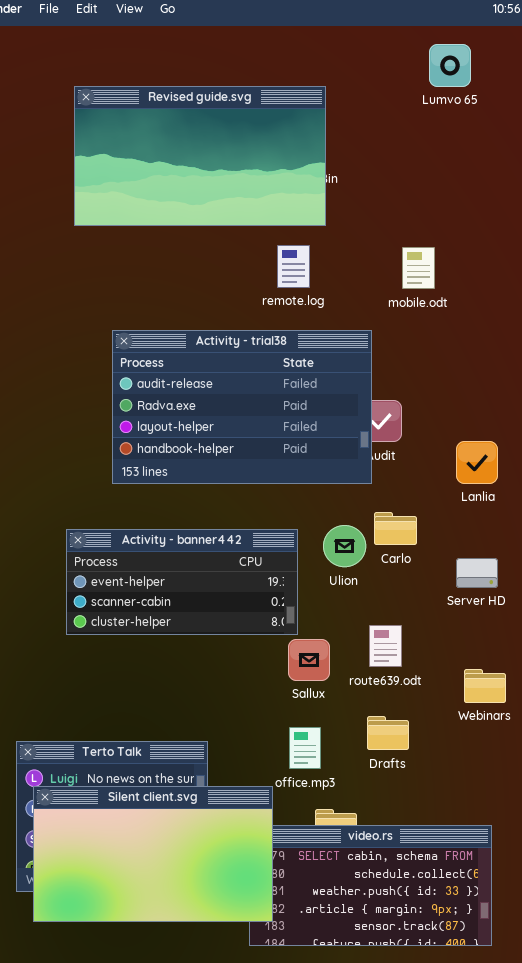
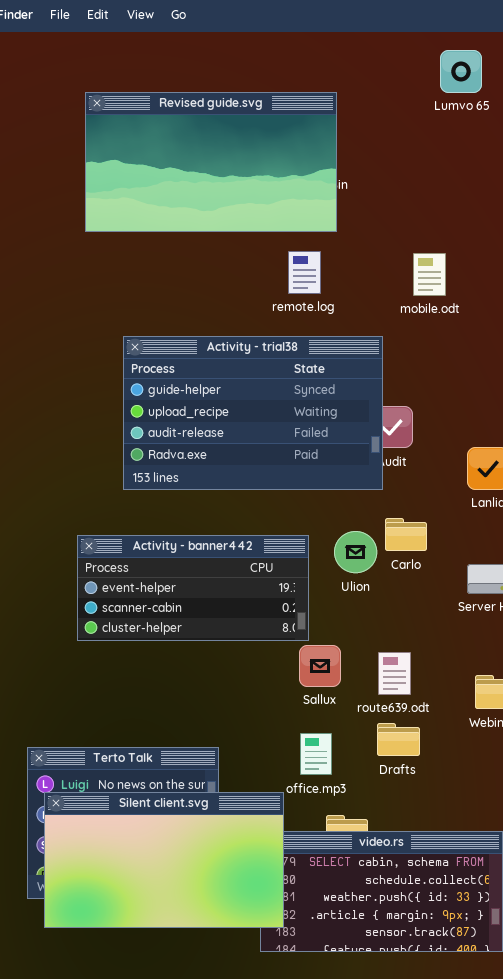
Activity - trial38: [112,330,372,484] -> [123,336,383,490], scrolled up 2 rows
route639.odt: [369,625,402,667] -> [378,652,411,695], moved

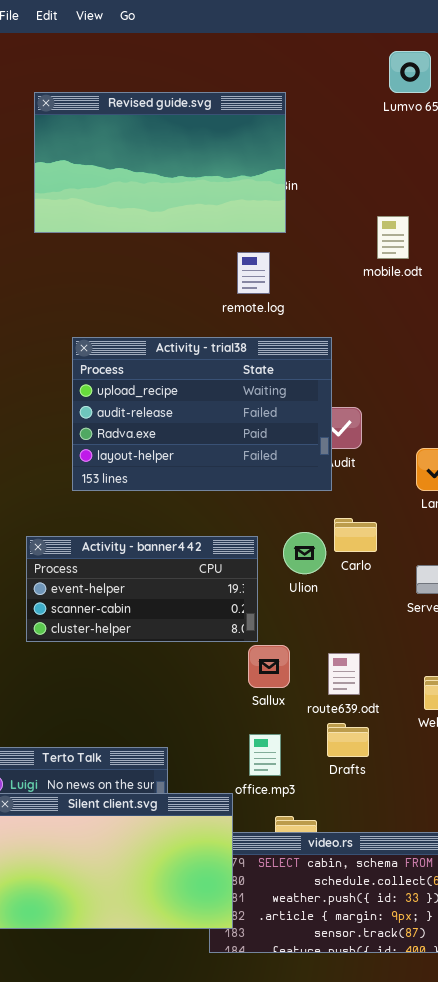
mobile.odt: [413,253,446,296] -> [377,216,409,259], moved
Activity - trial38: [123,336,383,490] -> [72,337,332,491], scrolled down 1 row

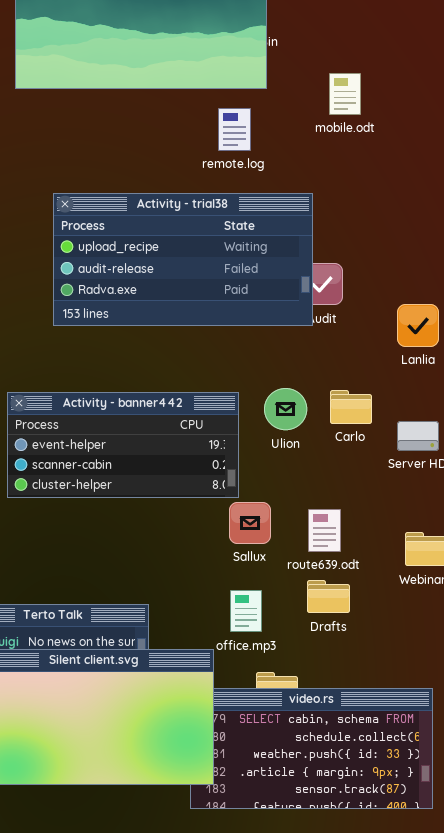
mobile.odt: [377,216,409,259] -> [329,73,361,115], moved
Activity - trial38: [72,337,332,491] -> [53,193,313,326], resized
Carlo: [334,518,377,552] -> [330,390,372,424], moved

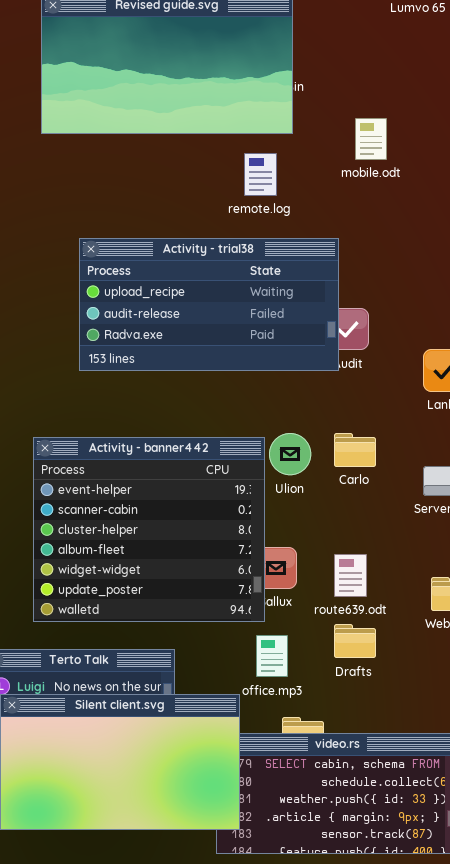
Ulion: [264,388,307,430] -> [269,433,311,475], moved
Carlo: [330,390,372,424] -> [334,433,376,467], moved
Activity - banner442: [7,392,239,498] -> [33,437,265,622], resized

